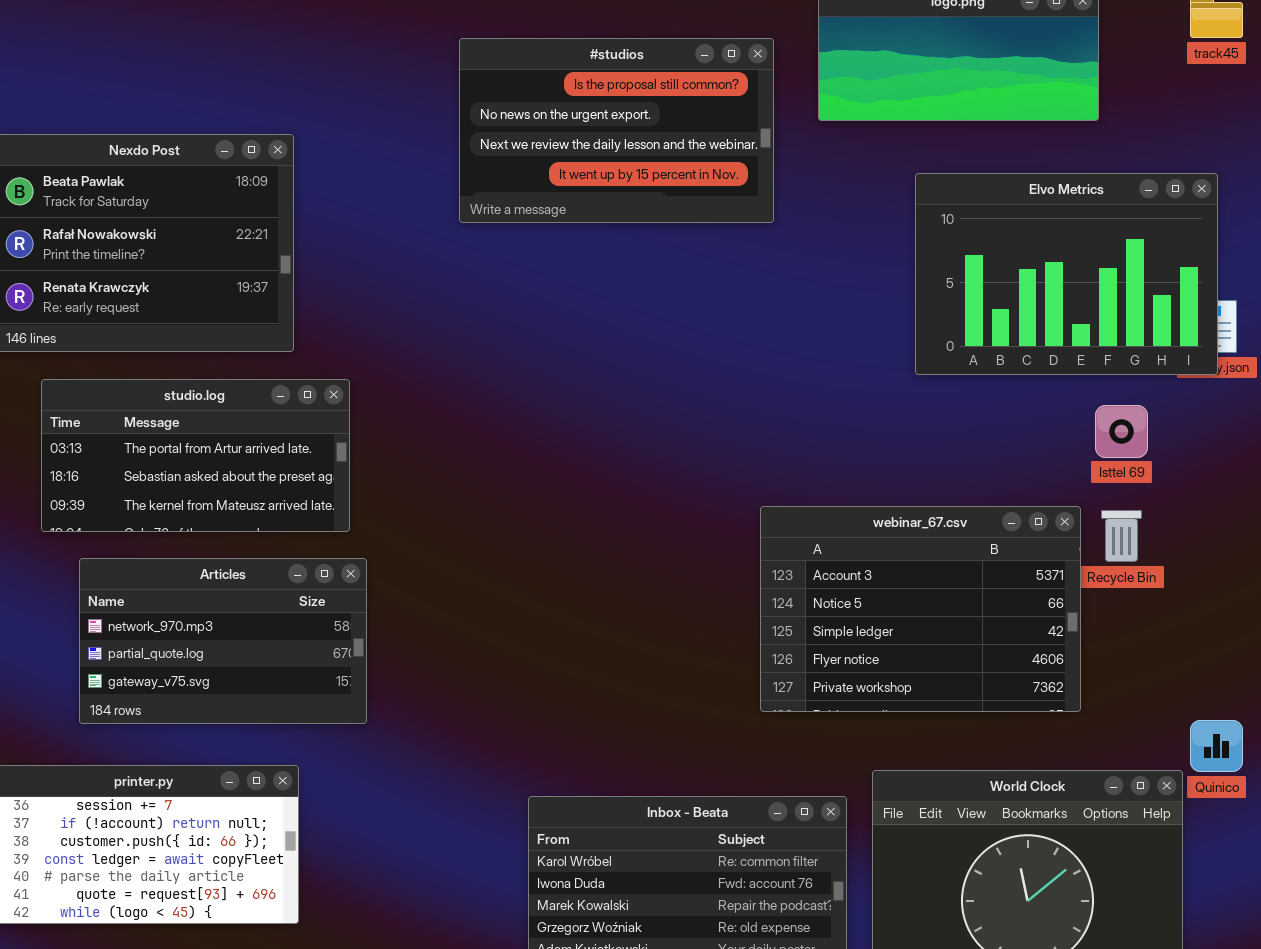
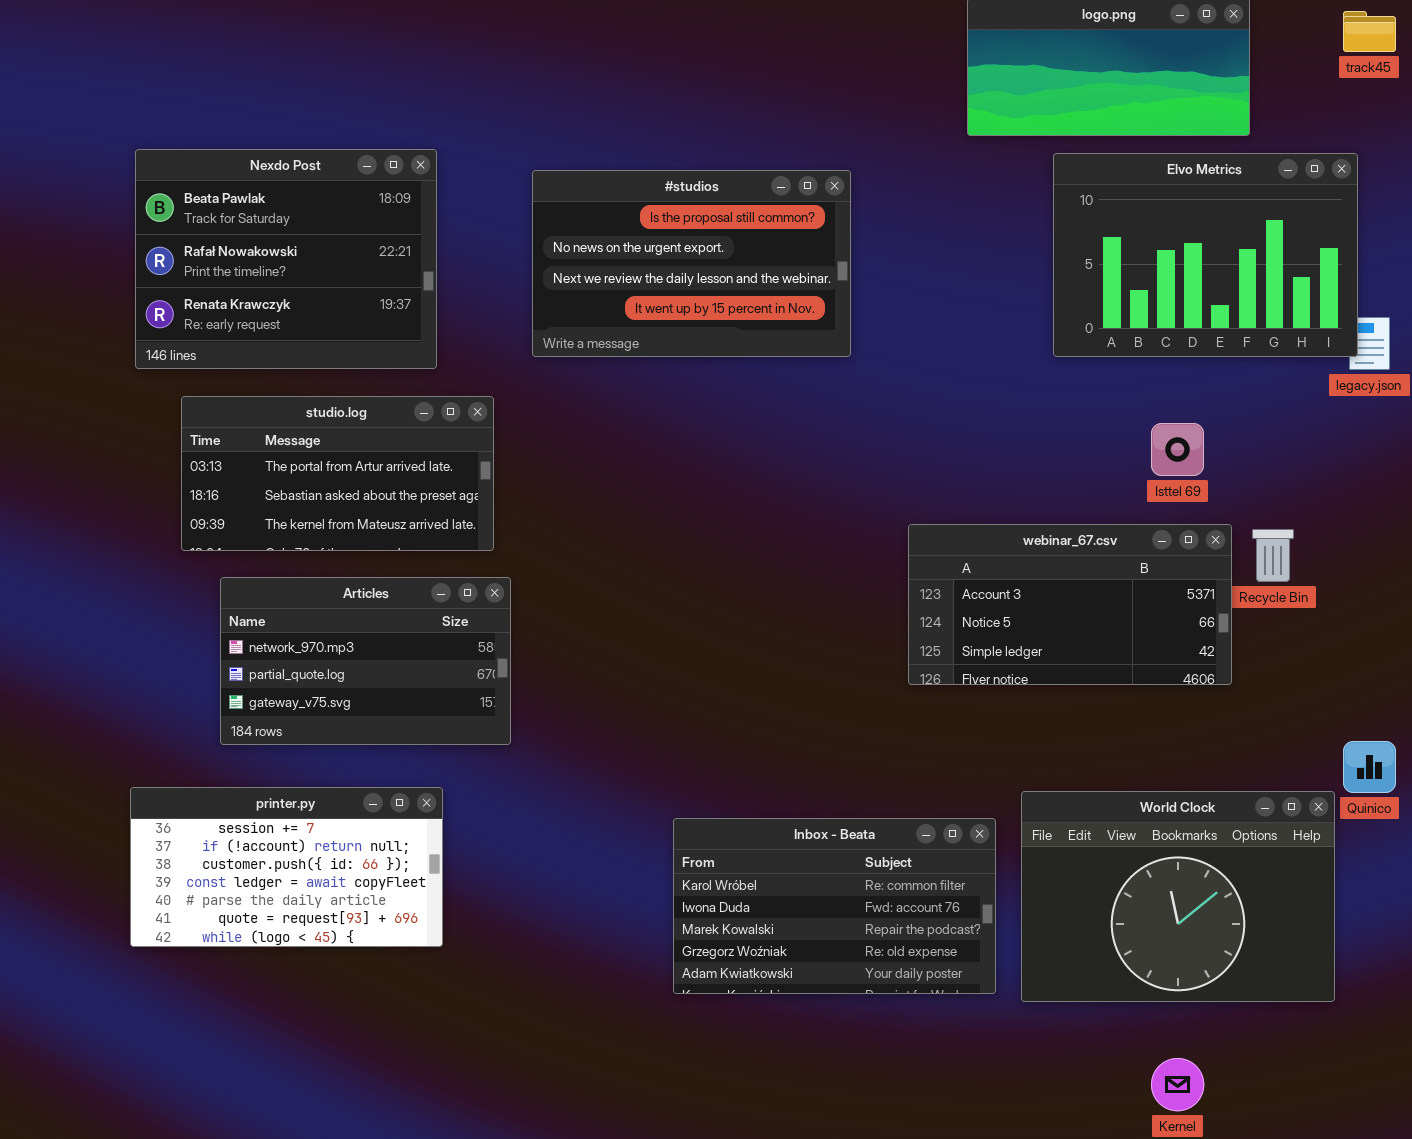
#studios: [459,38,774,223] -> [532,170,851,357], moved
Elvo Metrics: [915,173,1218,375] -> [1053,153,1358,357], moved
Isttel 69: [1095,405,1148,458] -> [1151,423,1204,476], moved
webinar_67.csv: [760,506,1081,712] -> [908,524,1232,685], resized

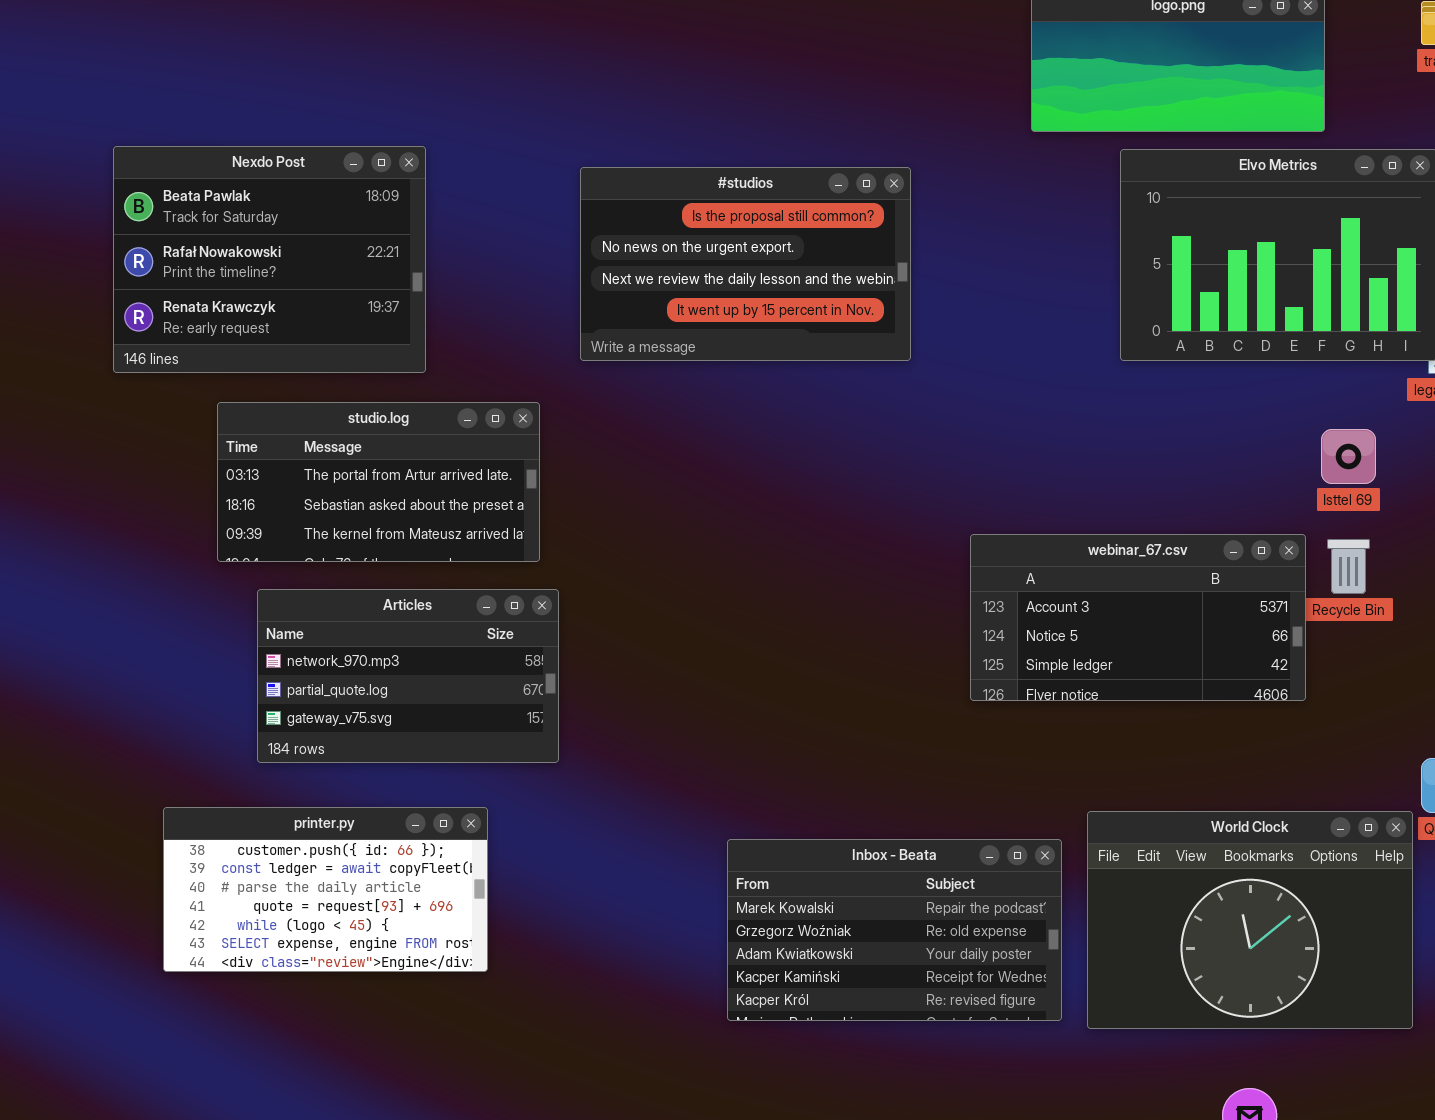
Nexdo Post: [135,149,437,369] -> [113,146,426,373], moved
Isttel 69: [1151,423,1204,476] -> [1321,429,1376,484], moved
printer.py: [130,787,443,947] -> [163,807,488,972], scrolled down 2 rows
Inbox - Beata: [673,818,996,994] -> [727,839,1062,1021], scrolled down 2 rows

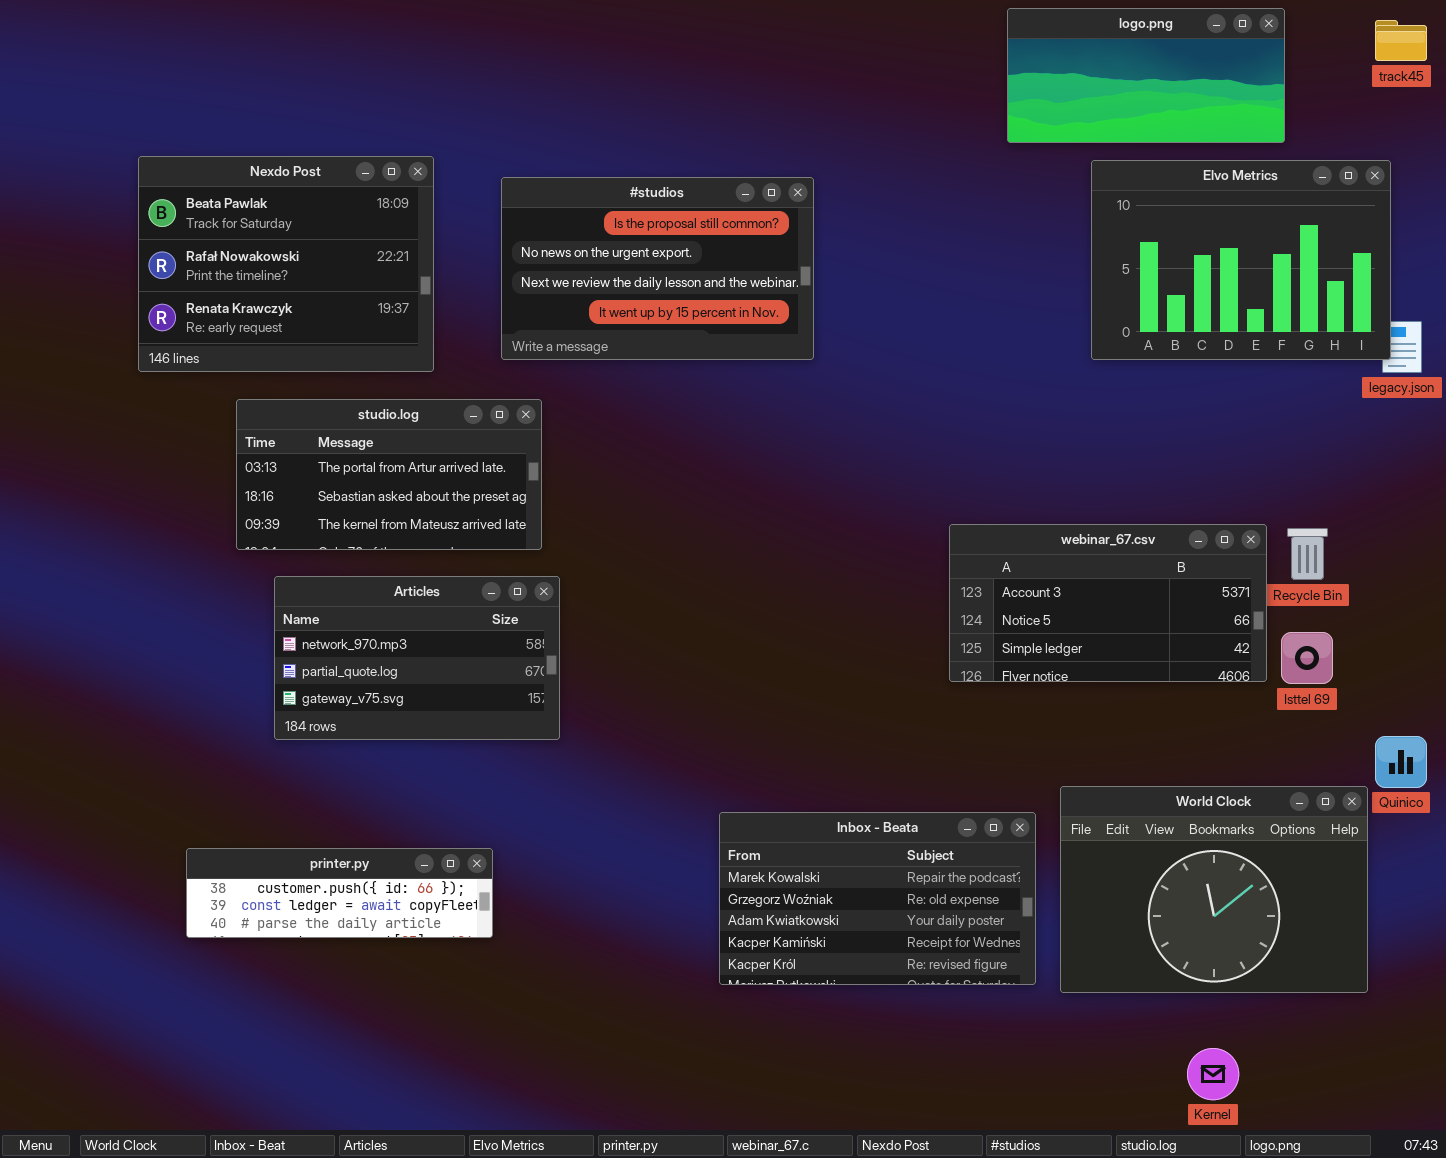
#studios: [580,167,911,361] -> [501,177,814,360], moved
Isttel 69: [1321,429,1376,484] -> [1281,632,1333,684], moved
printer.py: [163,807,488,972] -> [186,848,493,938], resized

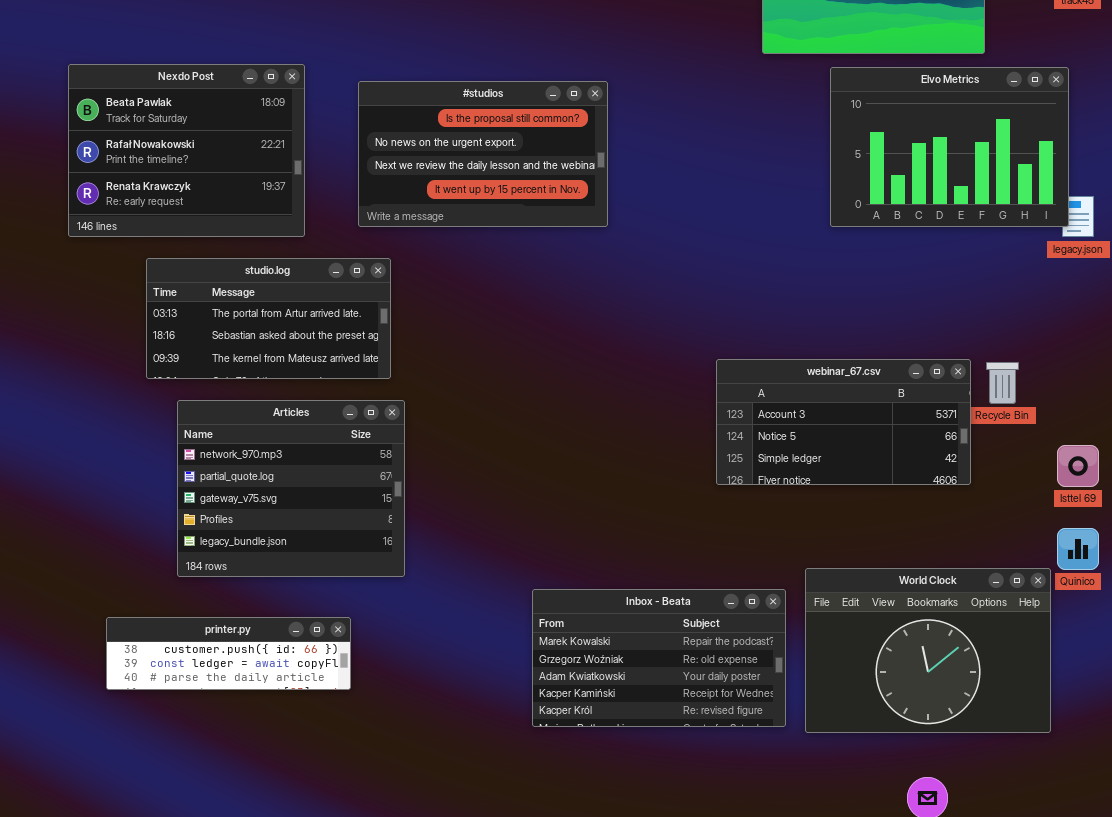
Articles: [274,576,560,740] -> [177,400,405,577], resized
Isttel 69: [1281,632,1333,684] -> [1057,445,1099,487], moved

